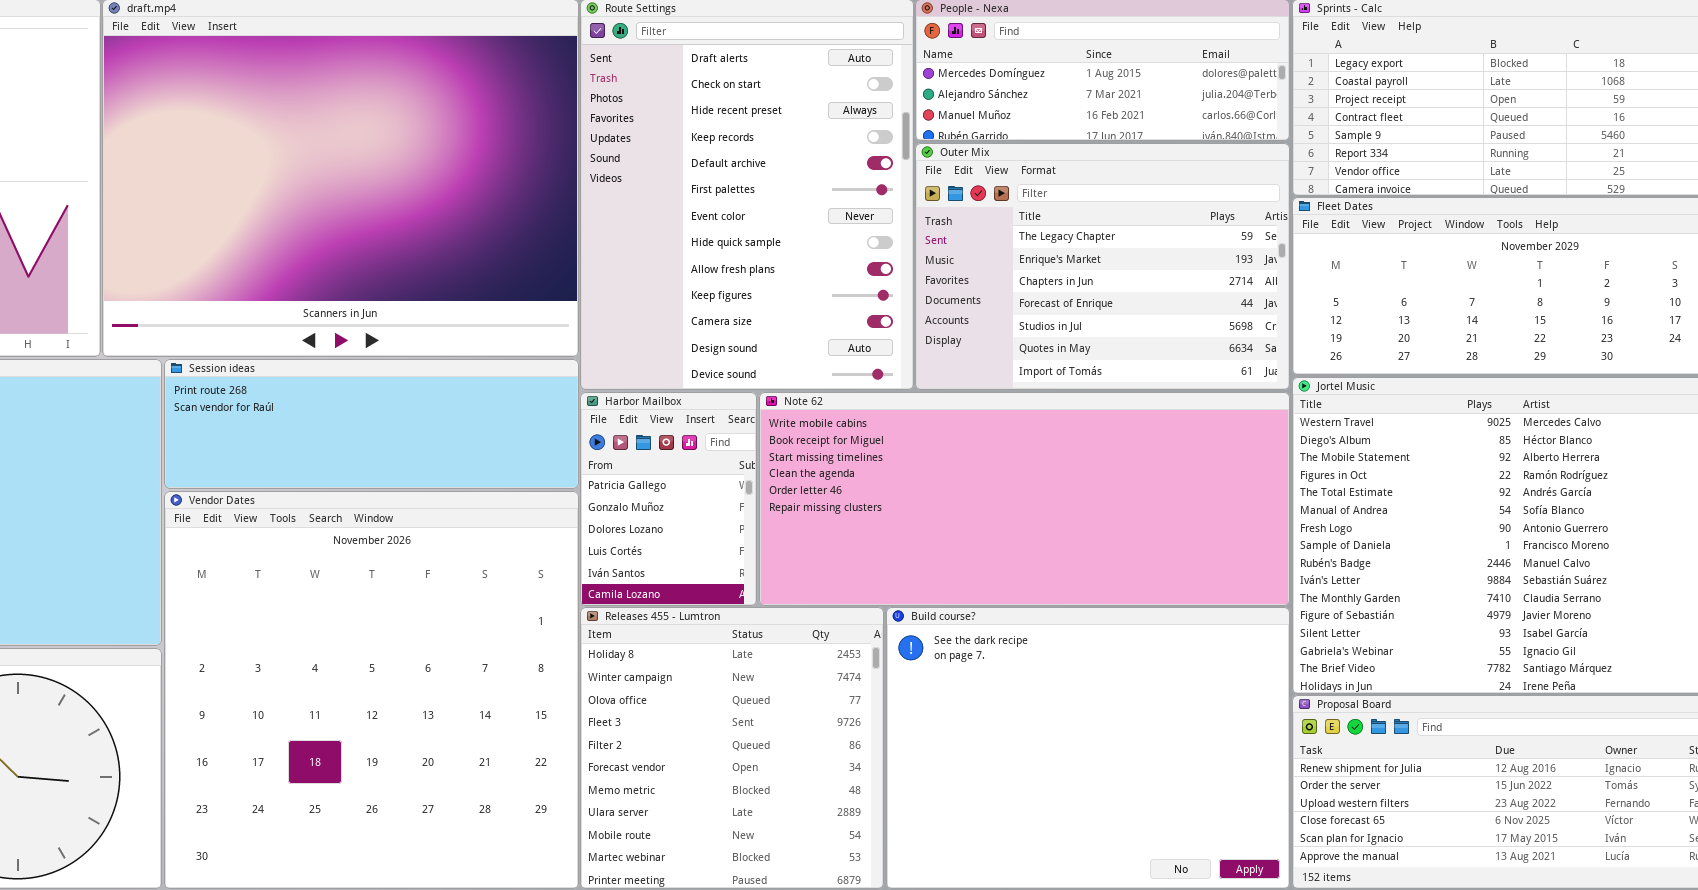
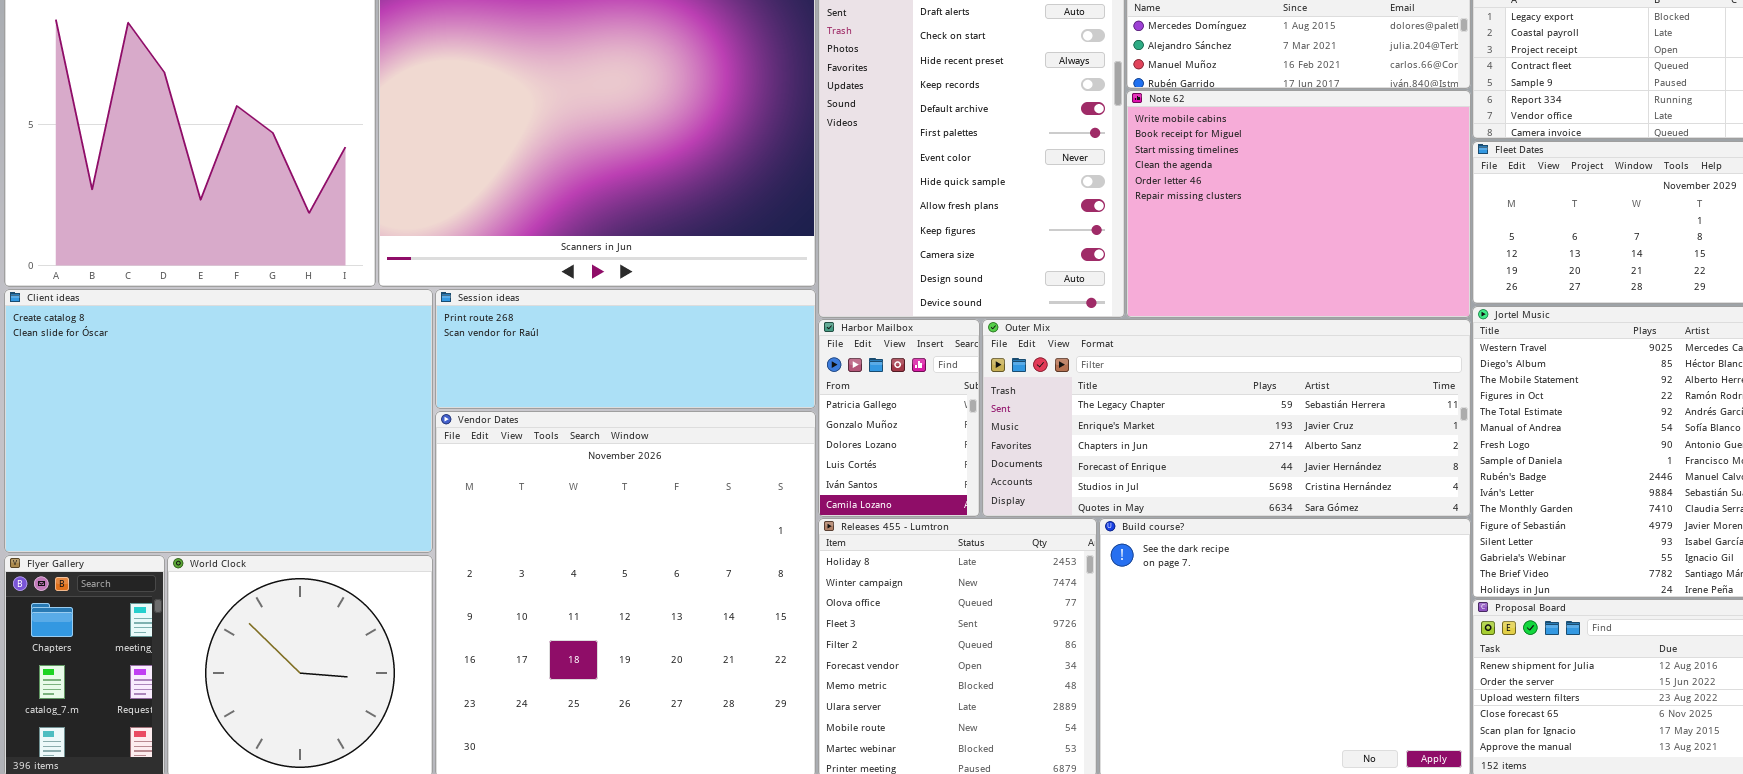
Outer Mix: [915,143,1290,390] -> [982,319,1471,517], moved, resized
Note 62: [759,392,1290,606] -> [1126,90,1471,318], moved, resized

